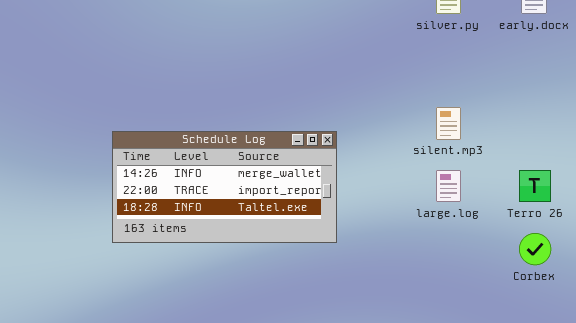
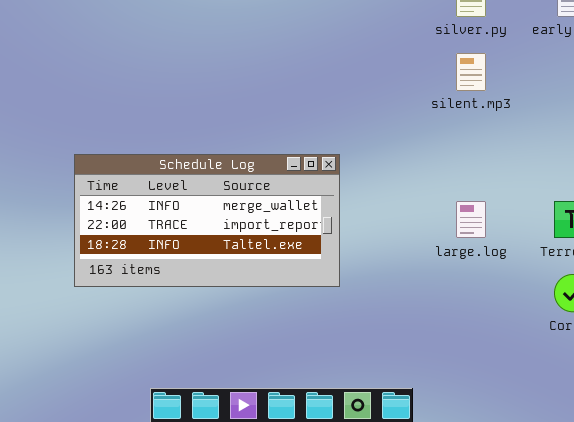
silent.mp3: [436,107,461,140] -> [456,53,486,91], moved

